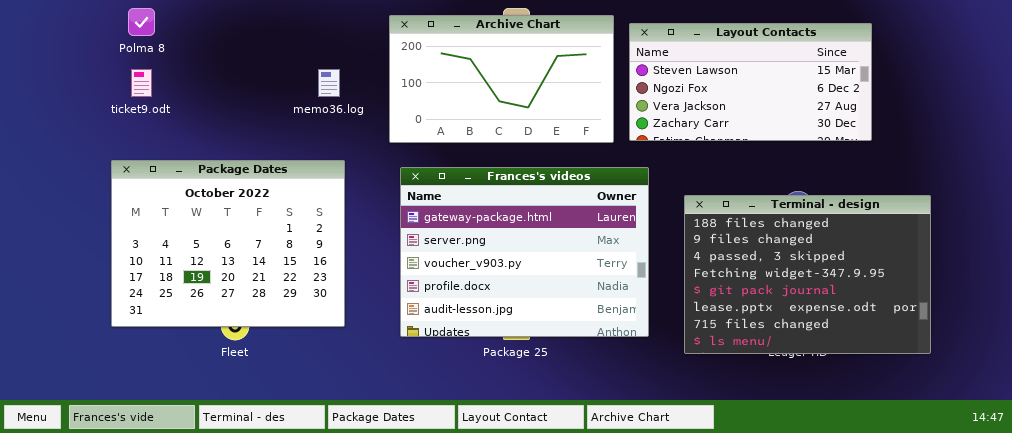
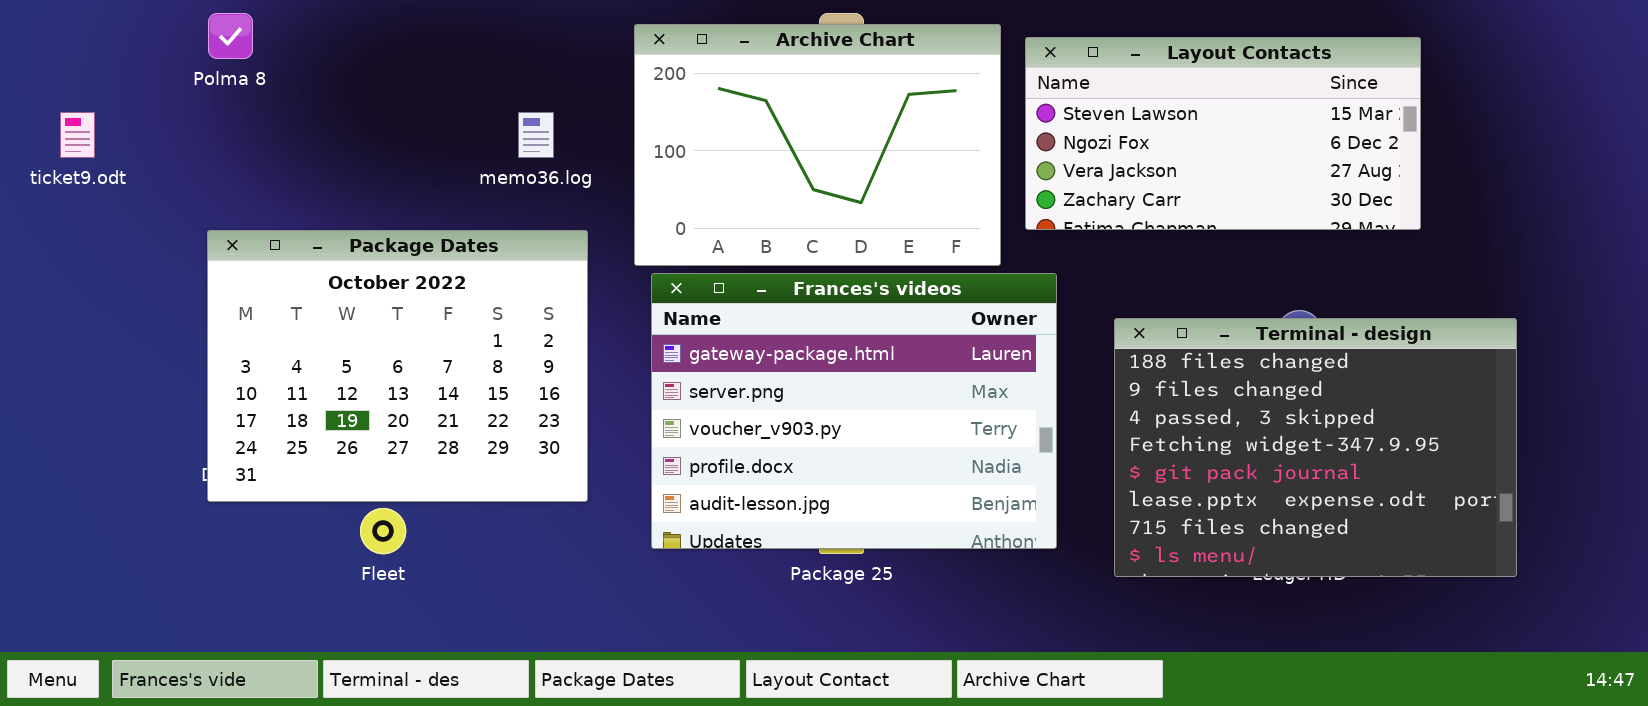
Archive Chart: [389,15,614,143] -> [634,24,1001,266], resized
ticket9.odt: [131,69,152,97] -> [60,112,95,158], moved
Package Dates: [111,160,345,327] -> [207,230,588,502], moved

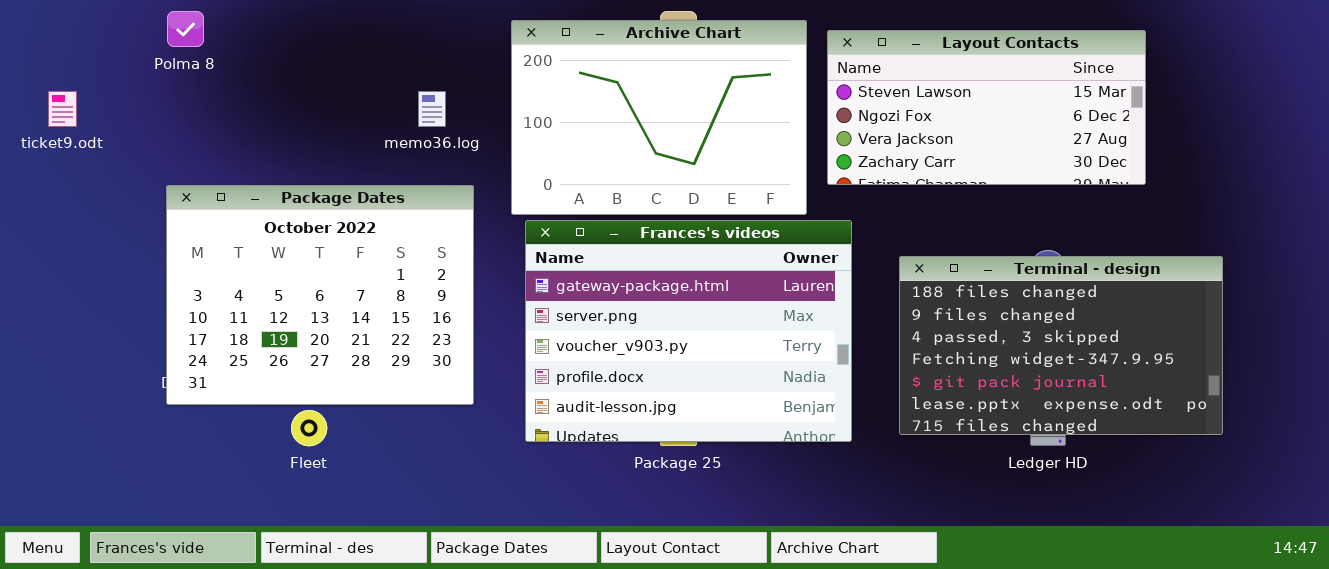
Terminal - design: [1114,318,1517,577] -> [899,256,1223,435], resized

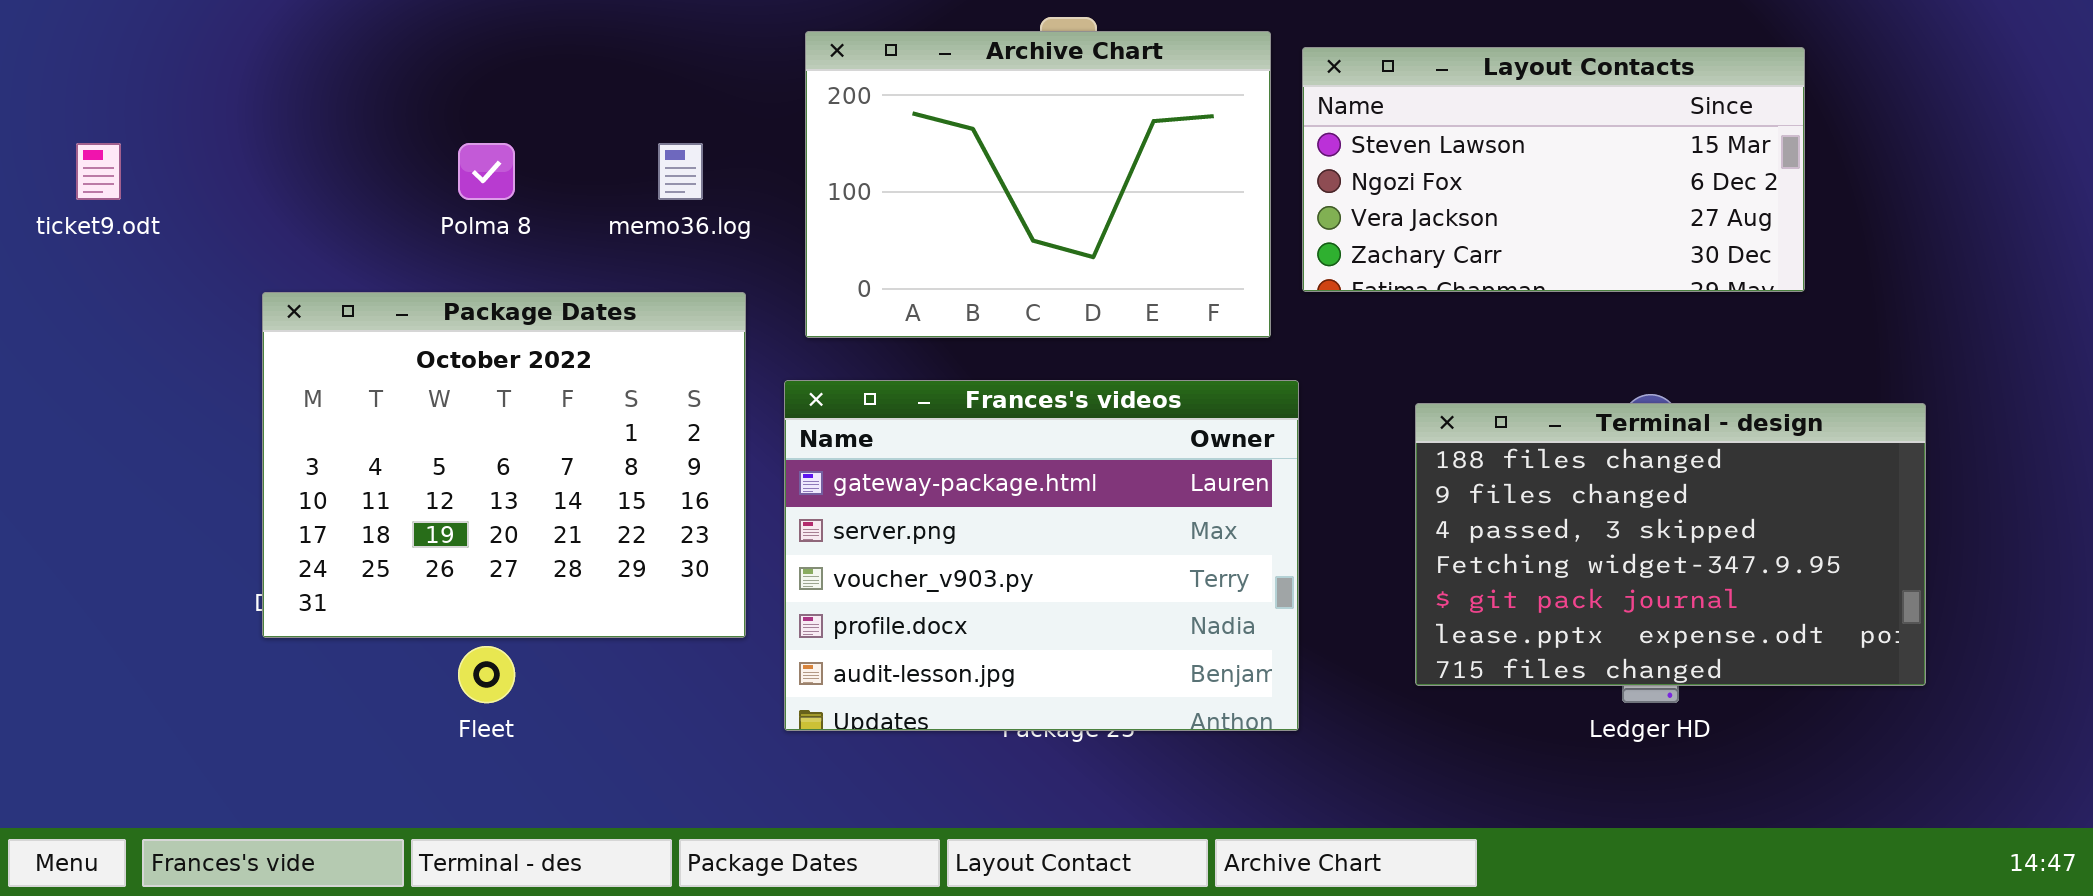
Polma 8: [167,11,204,47] -> [458,143,515,200], moved
Frances's videos: [525,220,852,442] -> [784,380,1299,731], moved

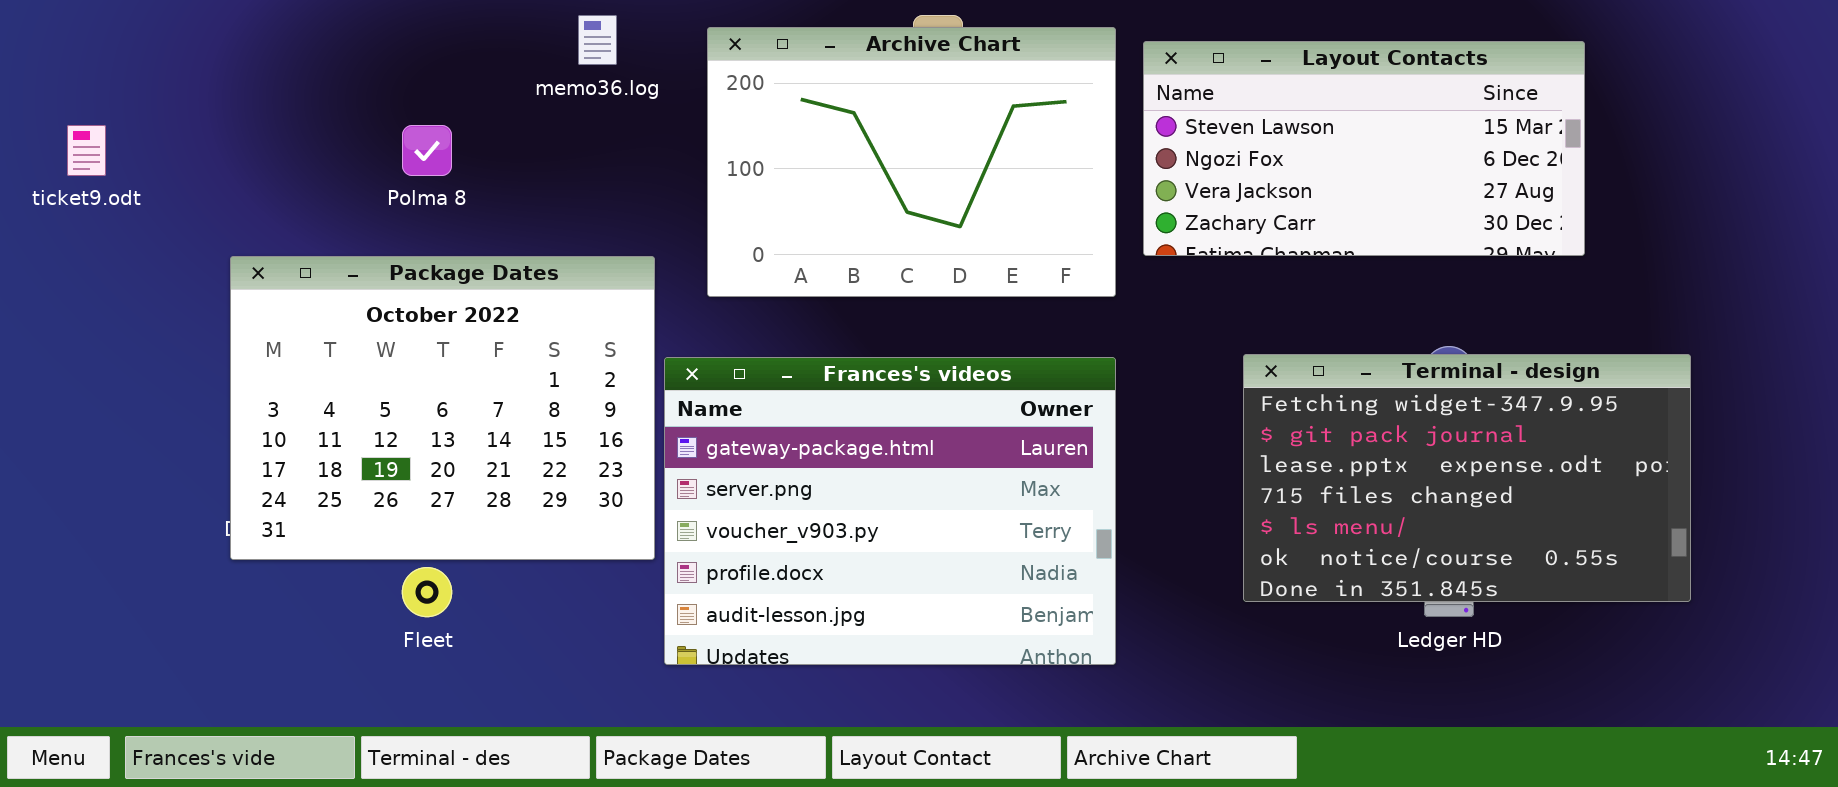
memo36.log: [658,143,703,200] -> [578,15,617,65], moved
Frances's videos: [784,380,1299,731] -> [664,357,1116,665], moved
Terminal - design: [1415,403,1926,686] -> [1243,354,1691,602], scrolled down 3 rows

